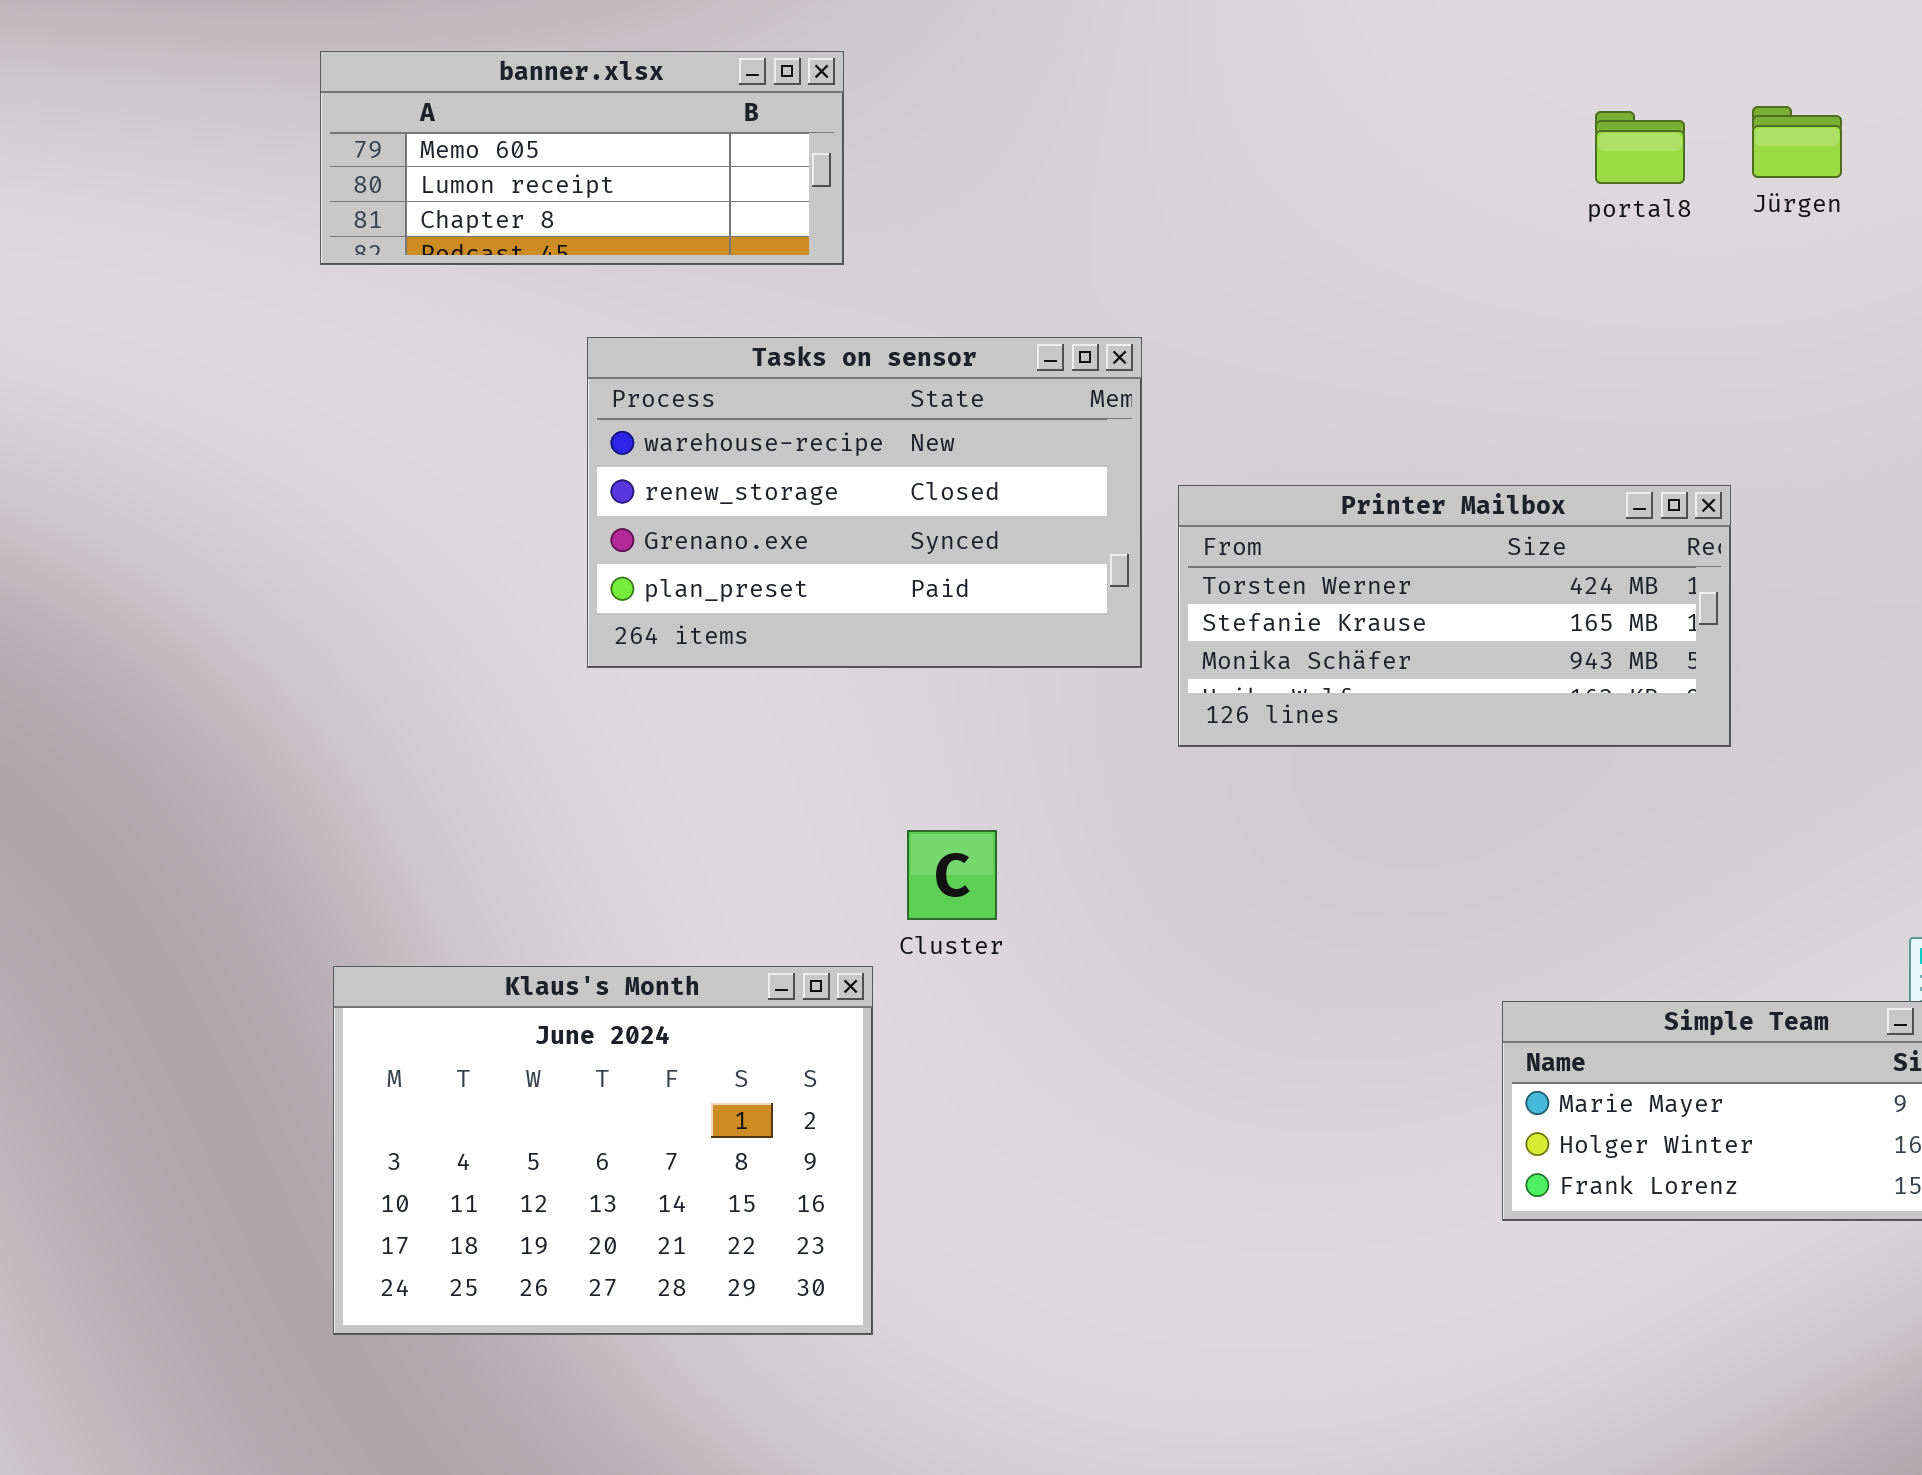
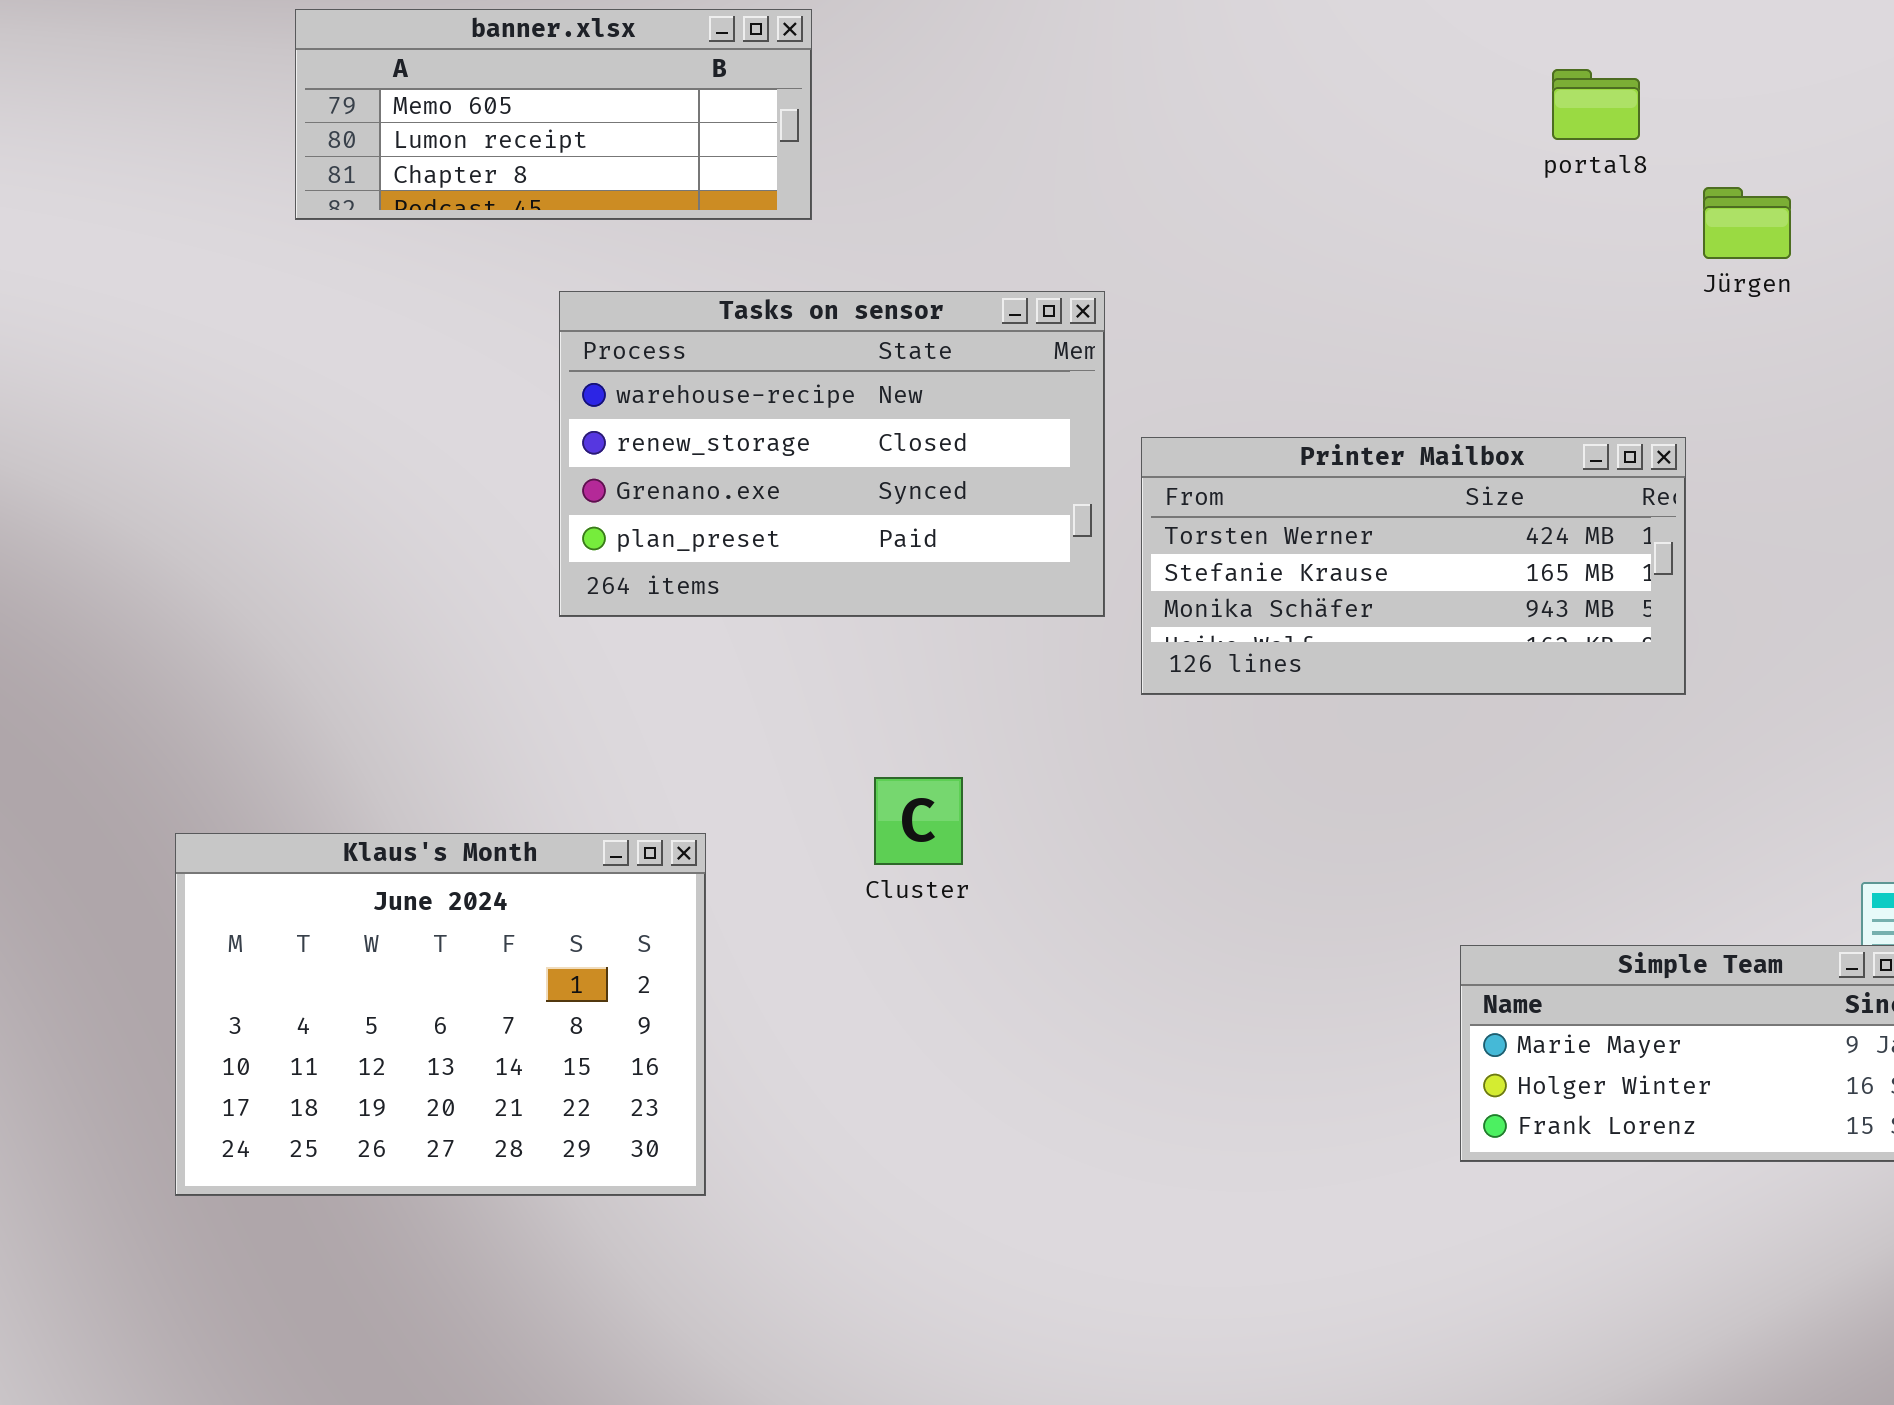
Jürgen: [1752,106,1842,178] -> [1703,187,1791,259], moved
Klaus's Month: [333,966,873,1335] -> [175,833,706,1196], moved

